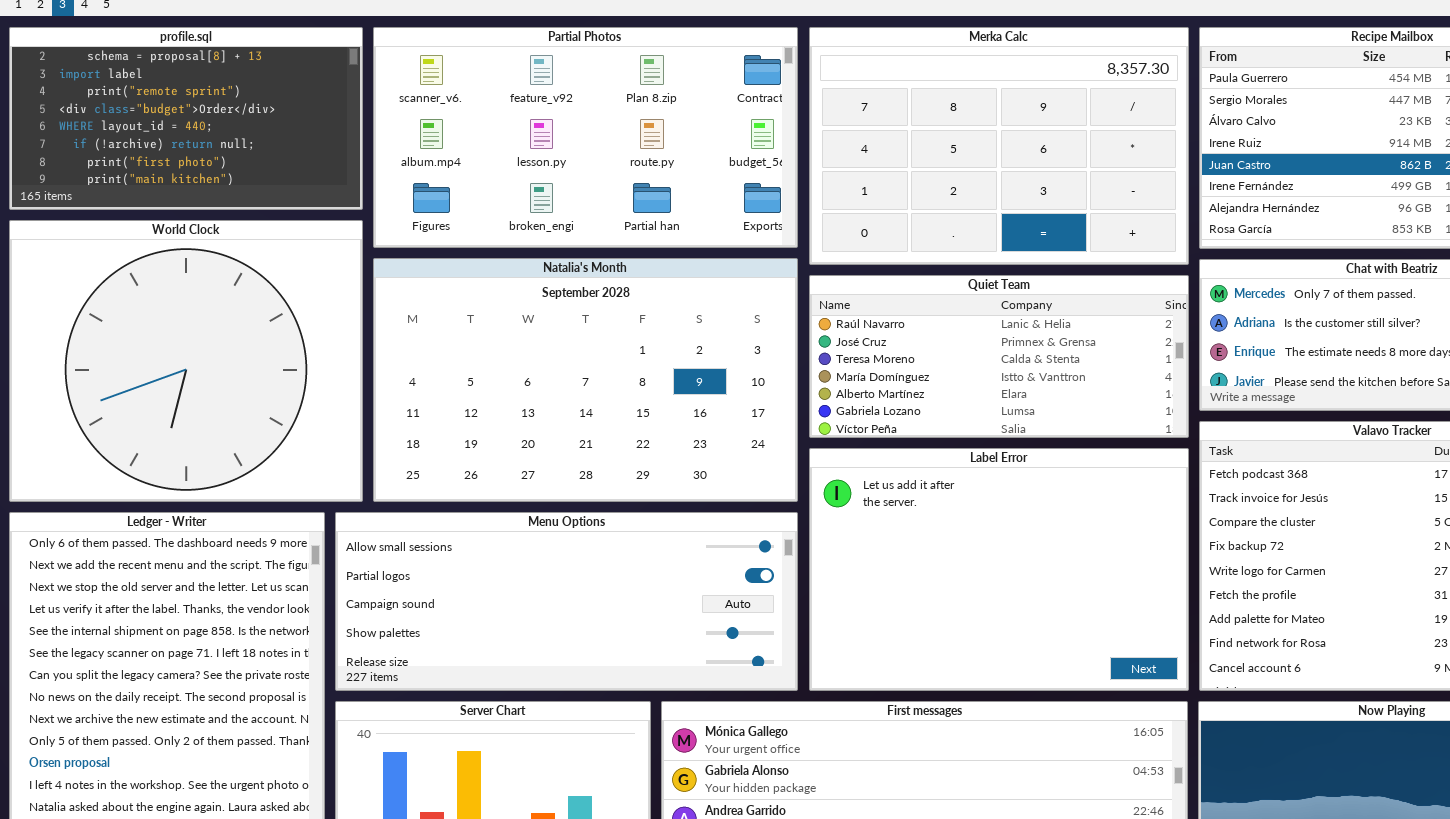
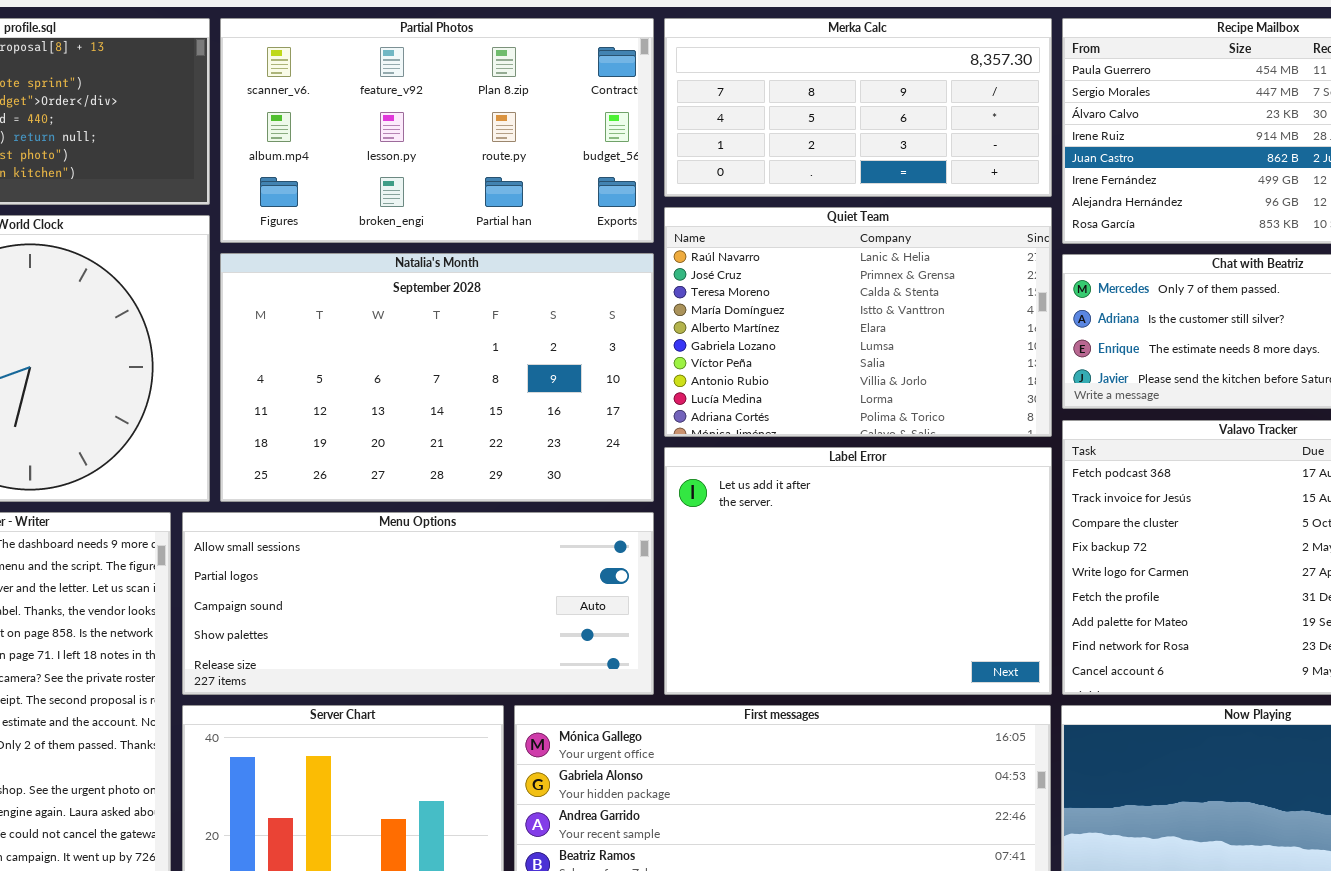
Merka Calc: [809,27,1189,265] -> [664,18,1052,197], resized
Quiet Team: [809,275,1189,438] -> [664,207,1052,437], resized

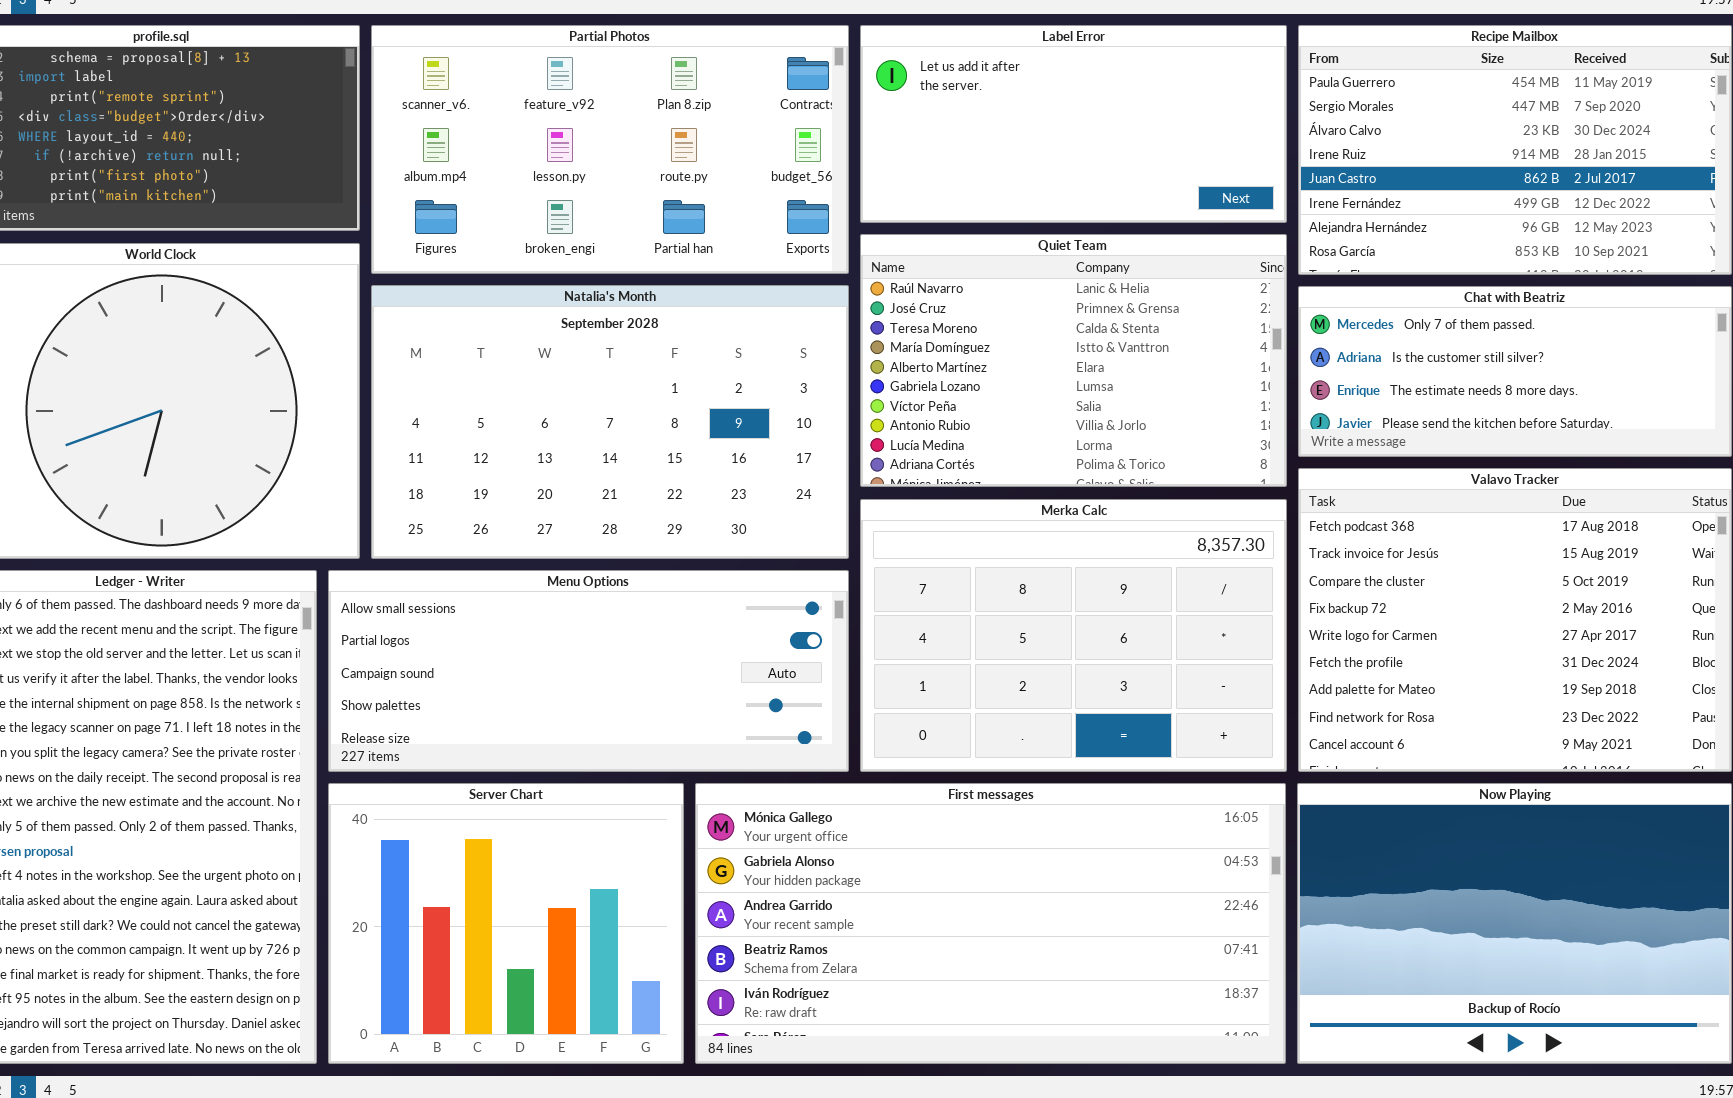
Merka Calc: [664,18,1052,197] -> [860,499,1287,772], moved, resized
Label Error: [664,447,1052,695] -> [860,25,1287,223], moved, resized

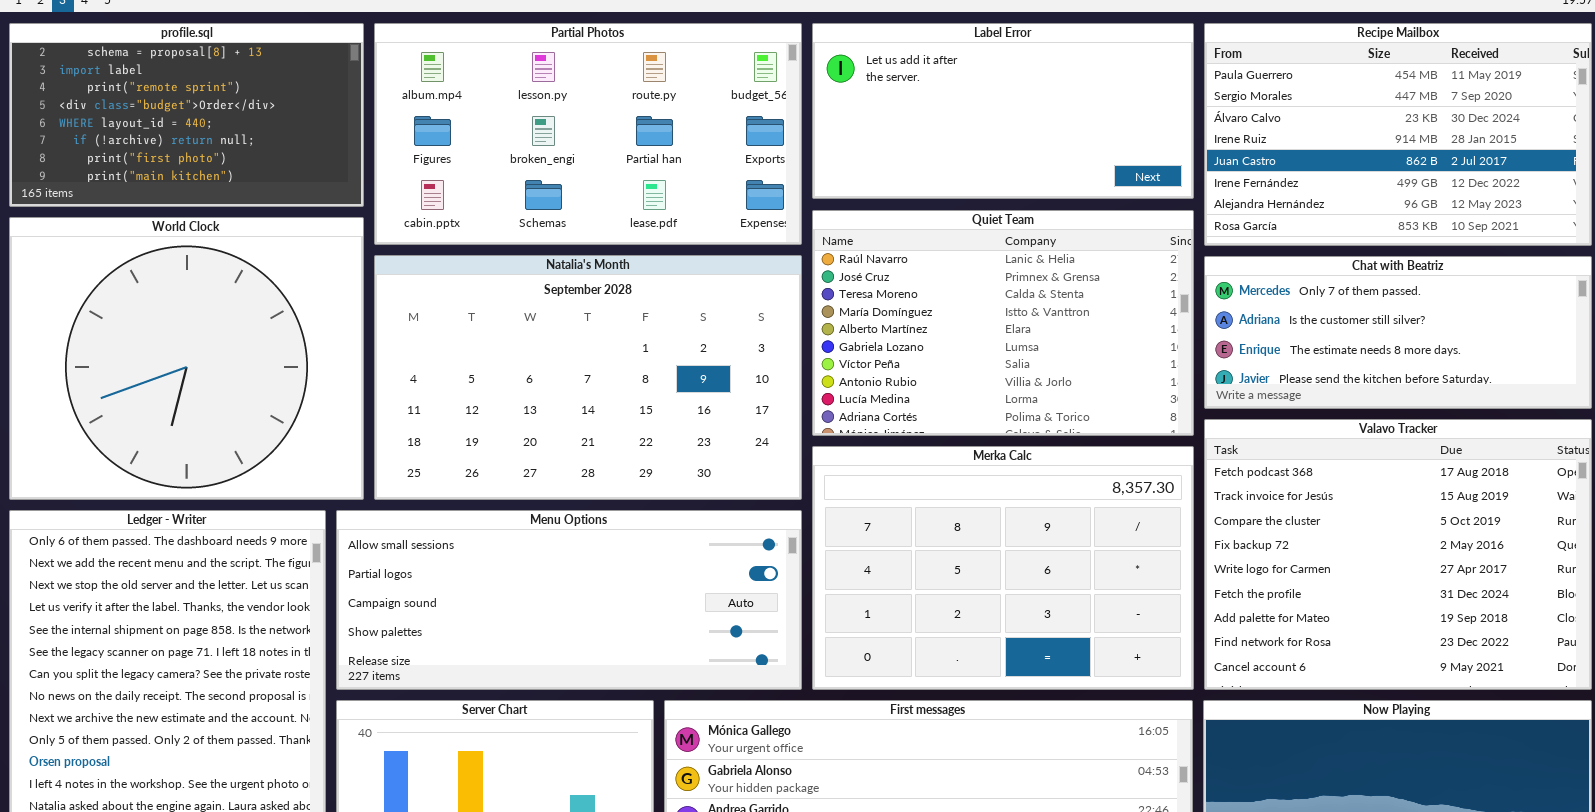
Partial Photos: [371,25,849,274] -> [374,23,802,245], scrolled down 1 row

